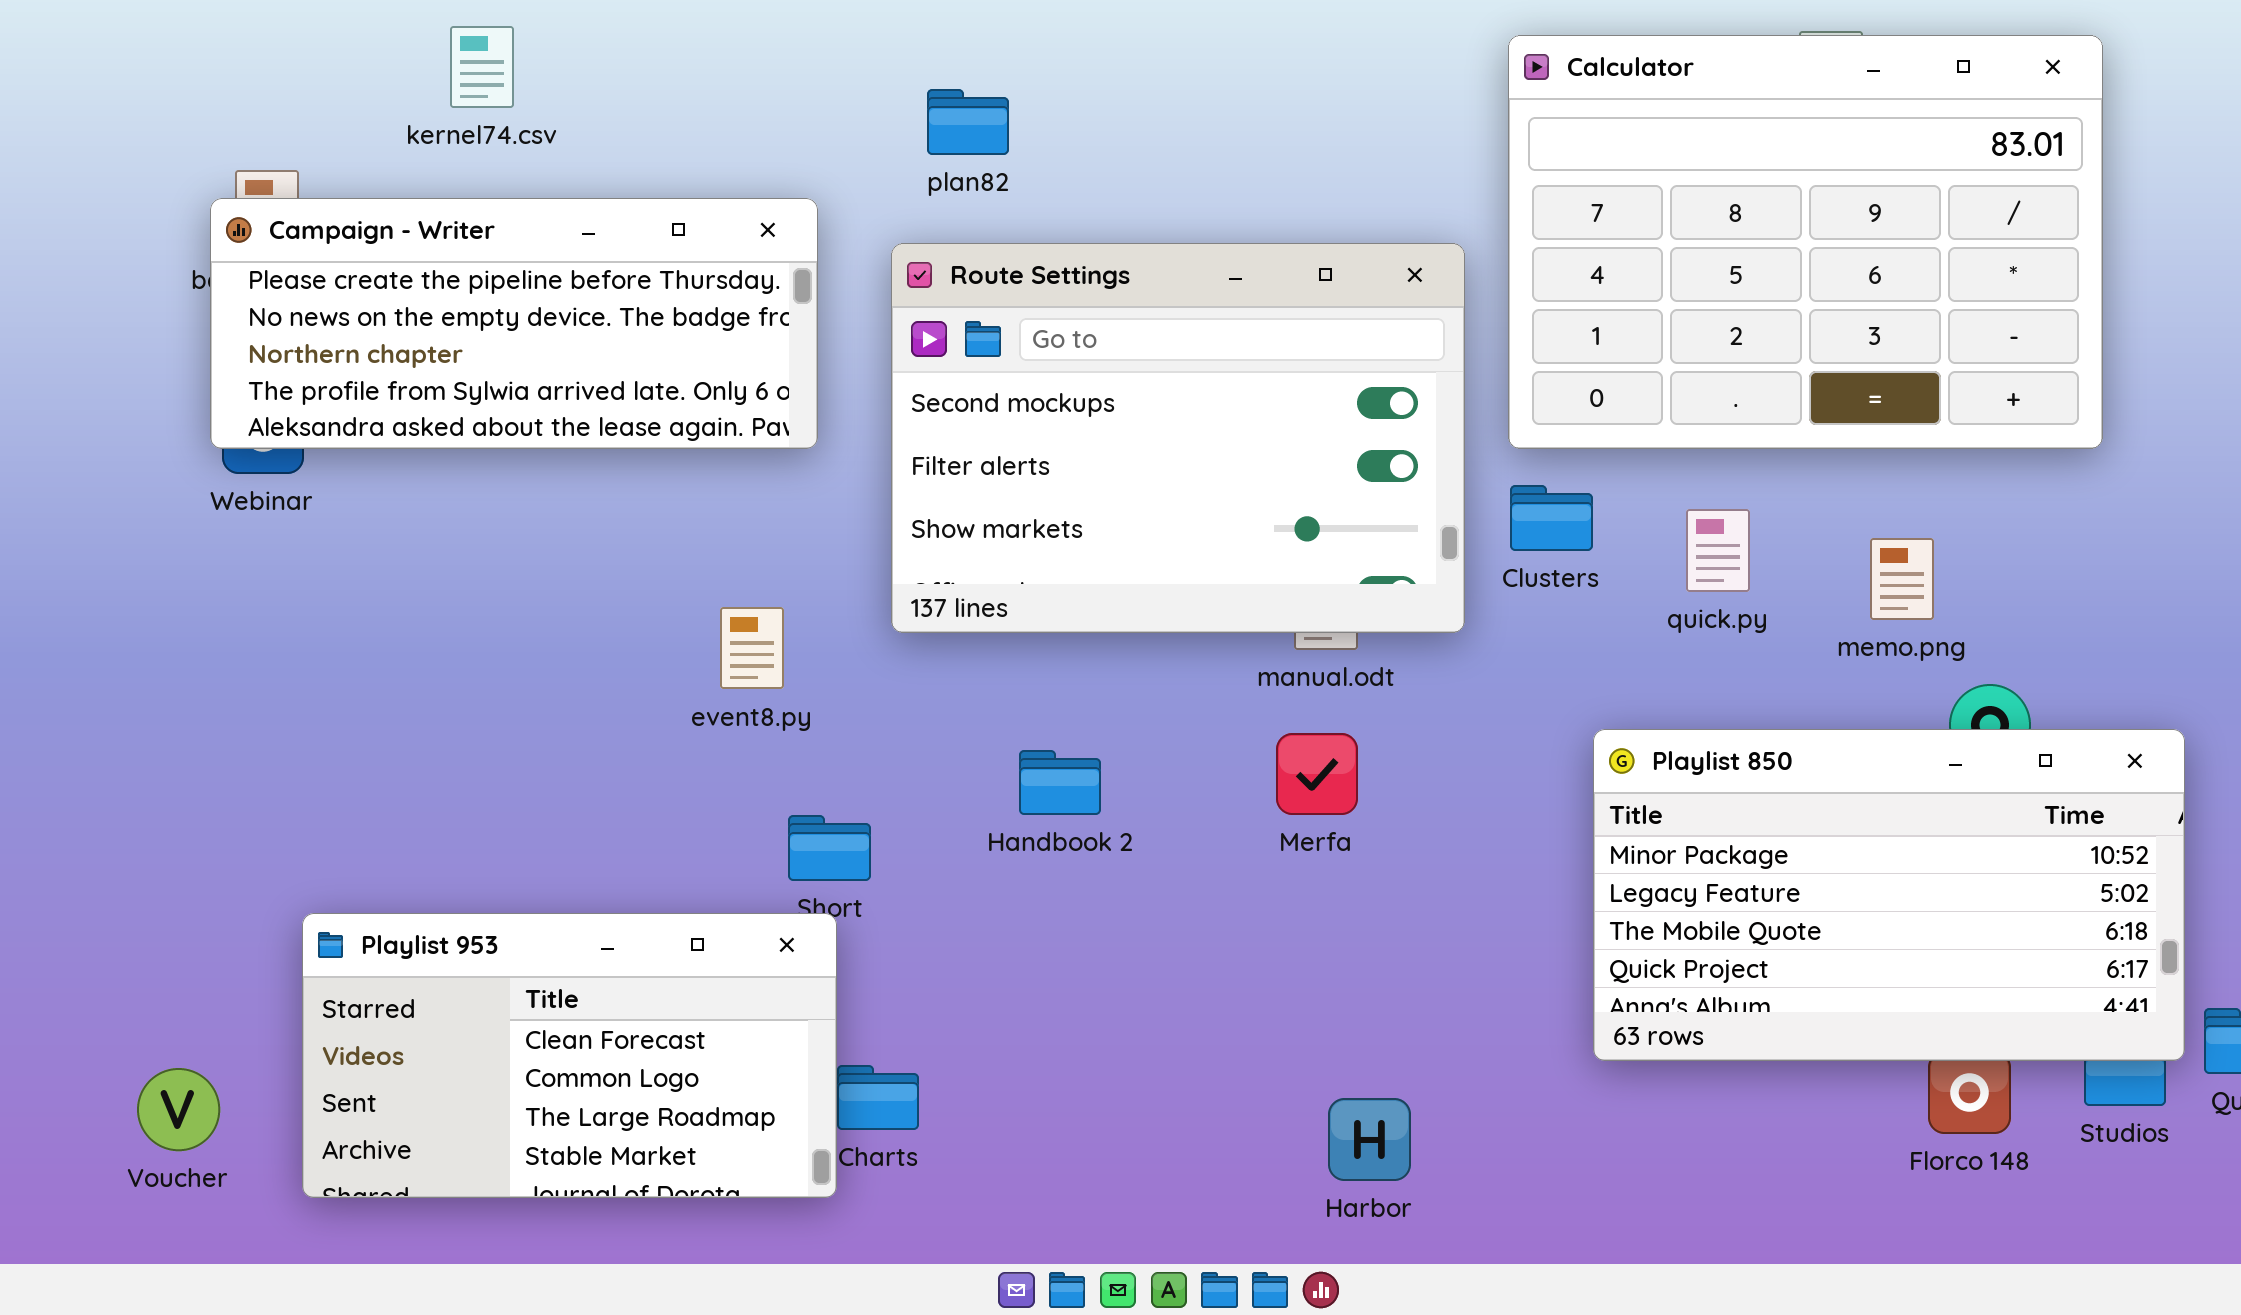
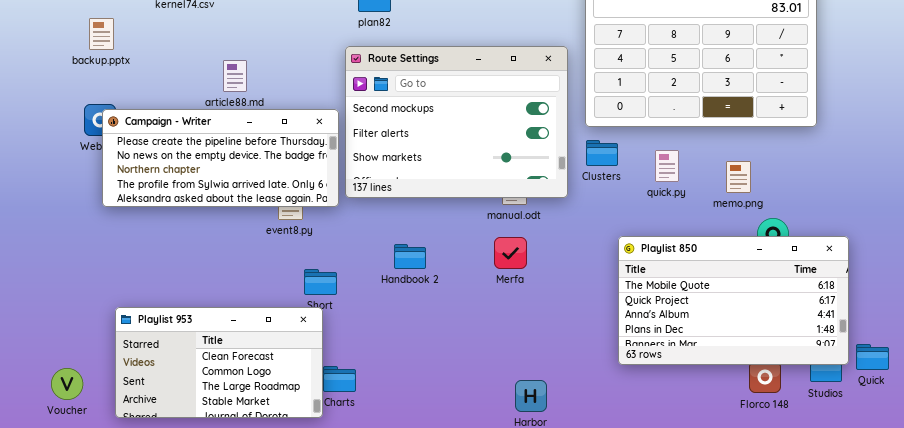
Campaign - Writer: [210,198,818,449] -> [102,109,339,207], moved
Playlist 850: [1593,729,2185,1061] -> [618,236,849,365], scrolled down 2 rows

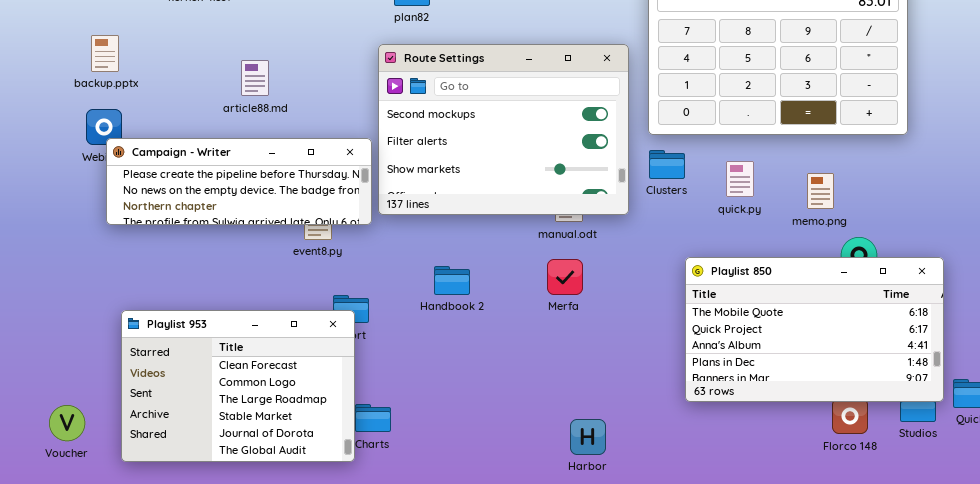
backup.pptx: [89,18,114,50] -> [91,35,119,72], moved
Campaign - Writer: [102,109,339,207] -> [106,138,372,225], resized
Playlist 953: [115,307,323,418] -> [121,310,355,462], resized

